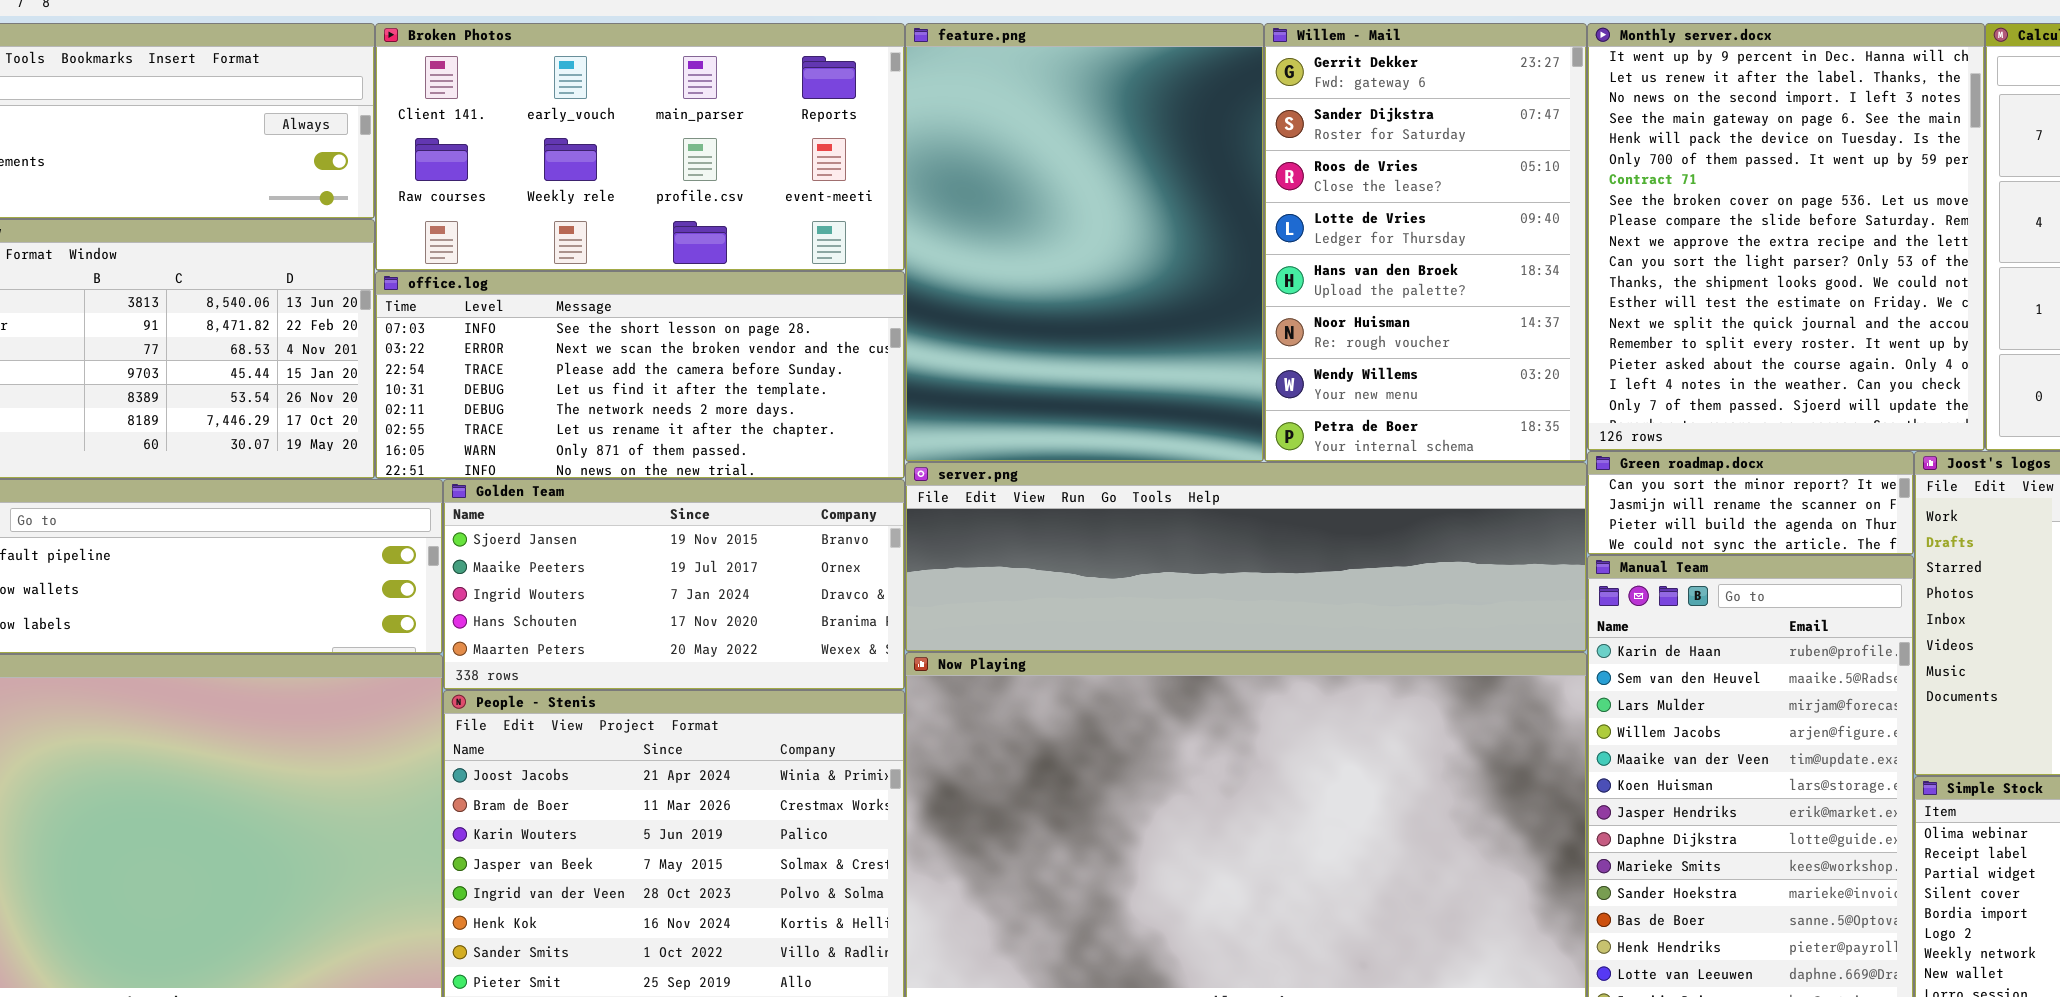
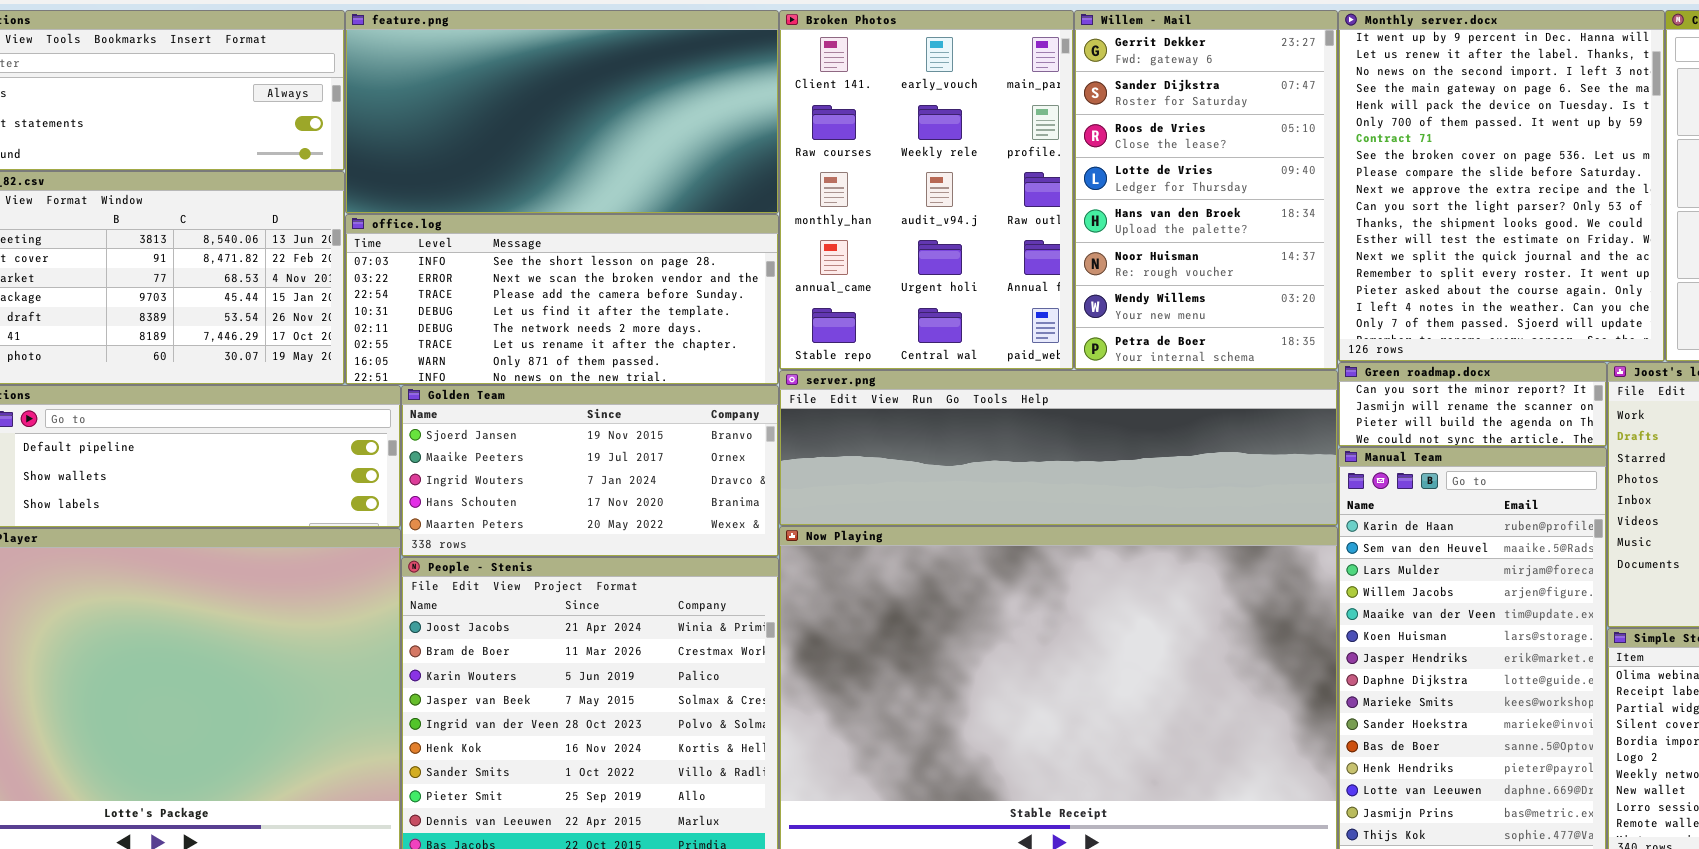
Broken Photos: [375,23,905,271] -> [779,10,1074,370], moved, resized
feature.png: [905,23,1264,462] -> [345,10,779,214], moved, resized

